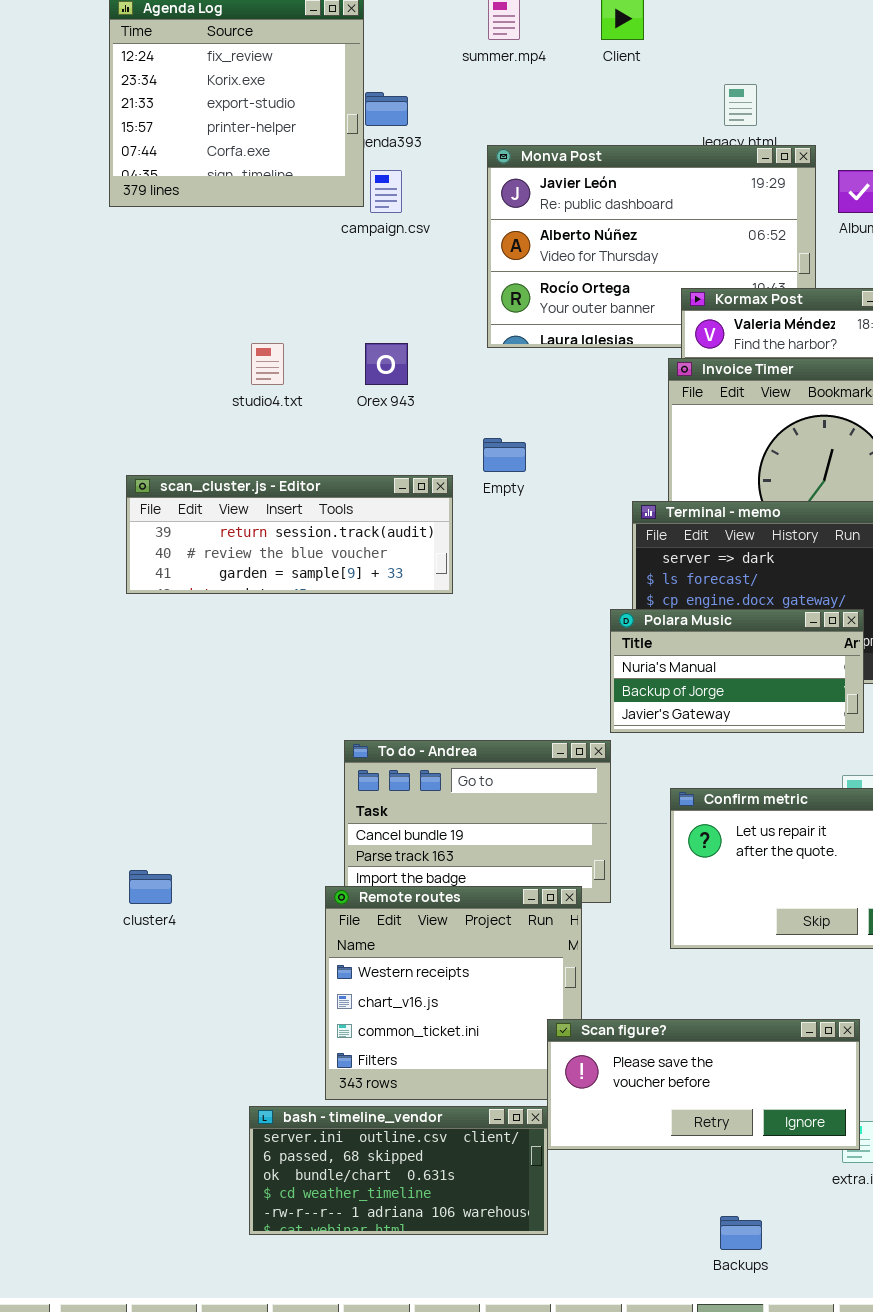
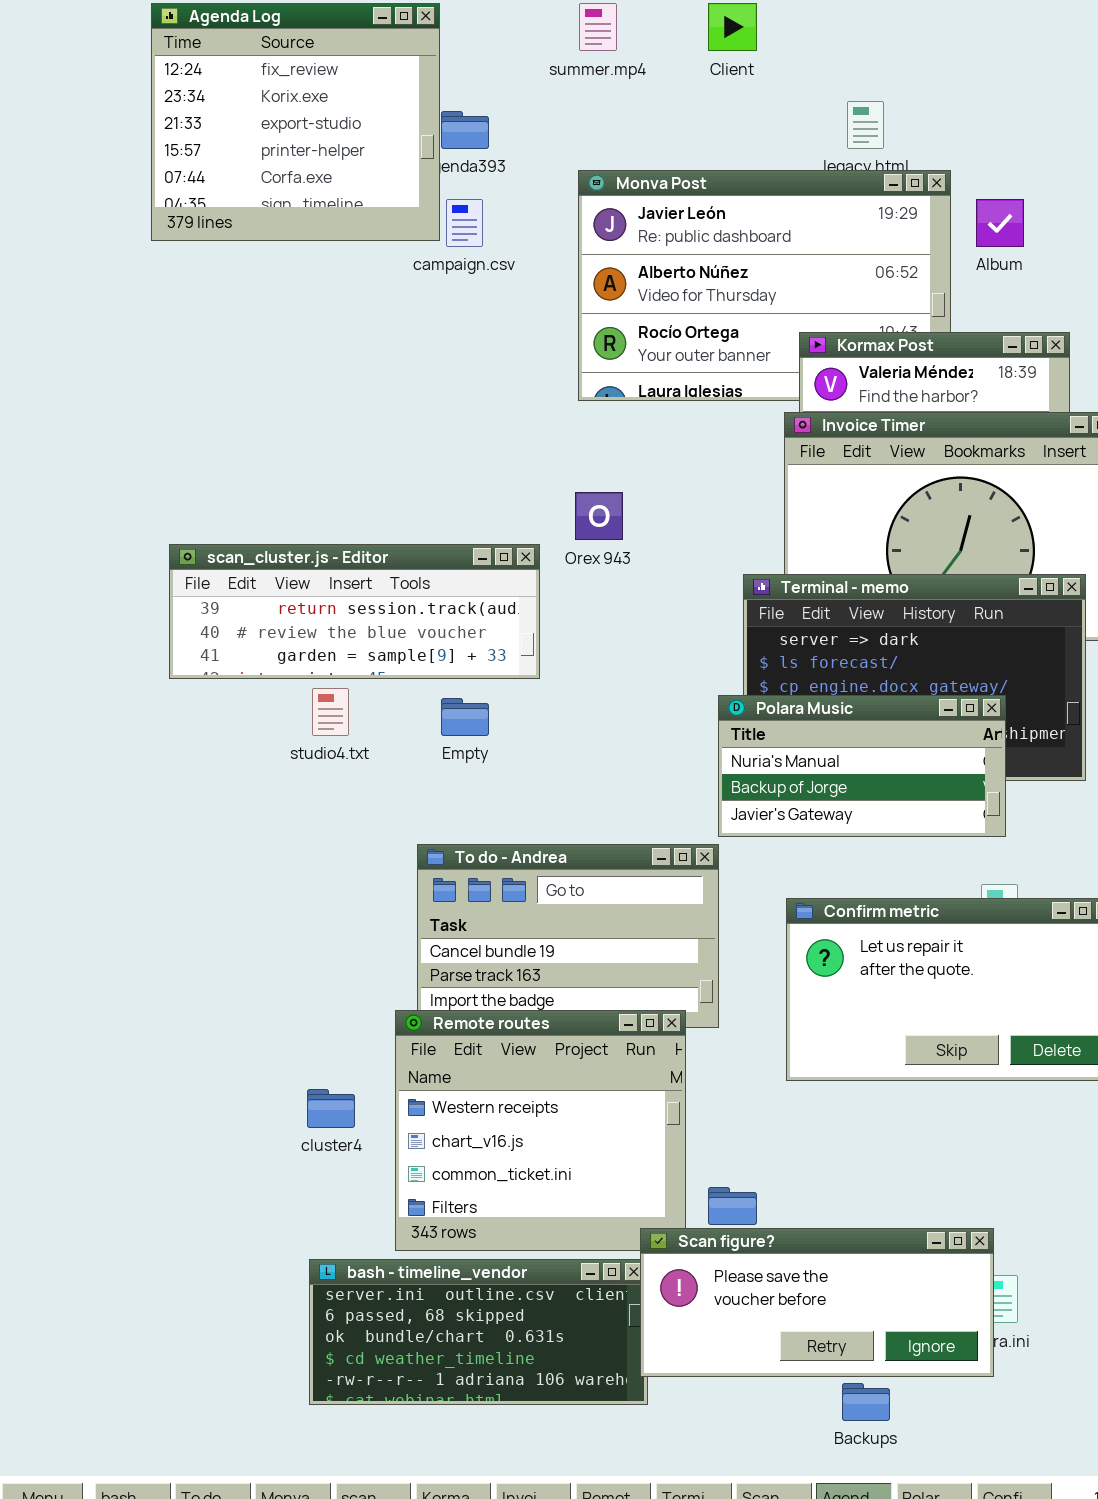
studio4.txt: [251,343,284,385] -> [312,688,349,736], moved
Orex 943: [365,343,408,385] -> [575,492,623,540], moved
Empty: [483,438,526,472] -> [441,698,489,736], moved
cluster4: [129,870,172,904] -> [307,1089,355,1128], moved
Scan figure?: [547,1019,860,1150] -> [640,1228,994,1377], moved

